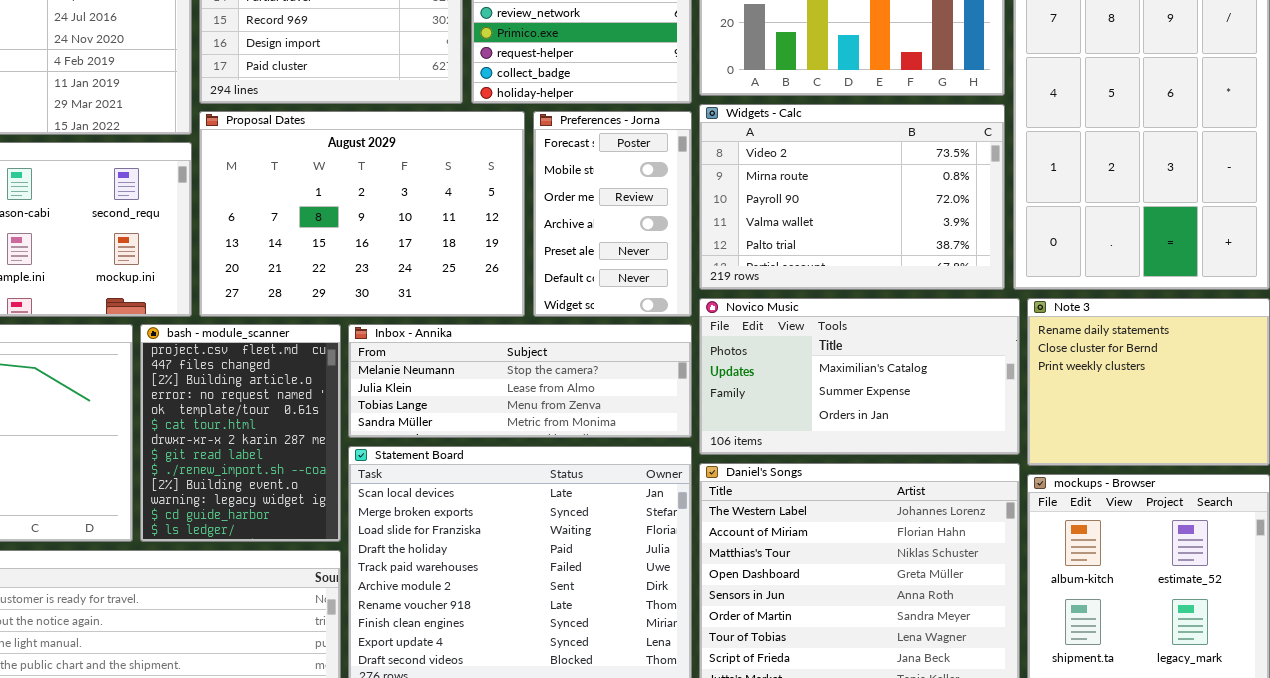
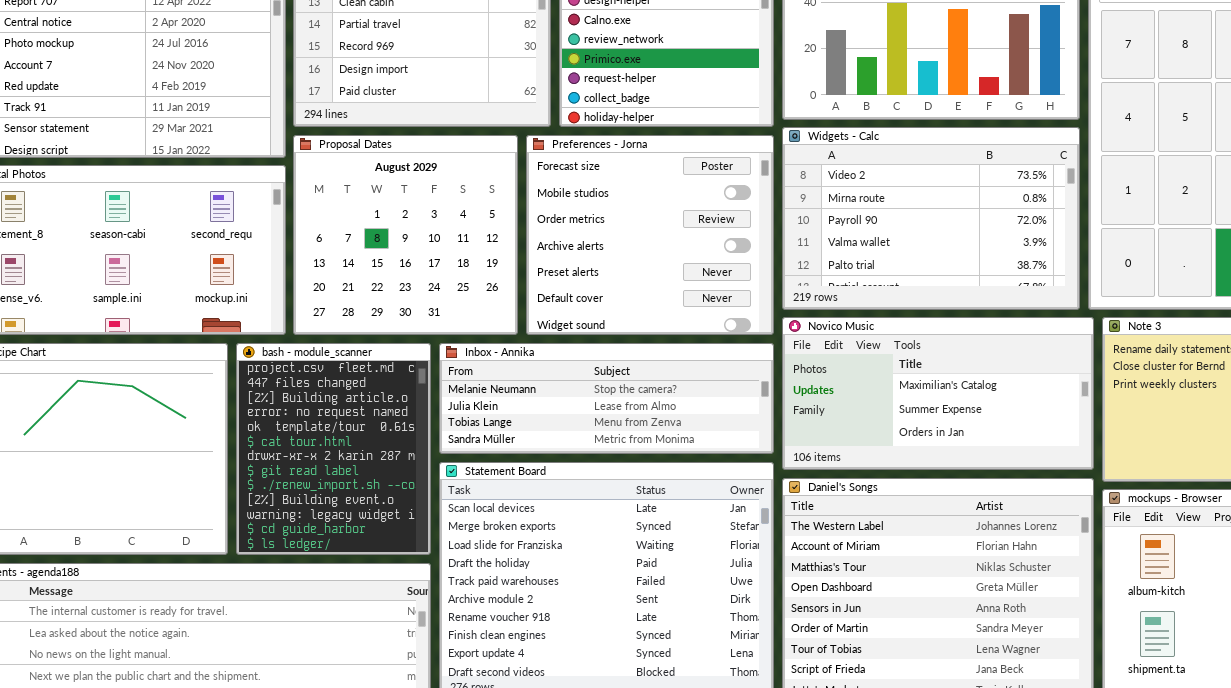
Proposal Dates: [199,111,525,317] -> [293,135,518,335], resized
Preferences - Jorna: [533,111,692,317] -> [526,135,774,335], resized

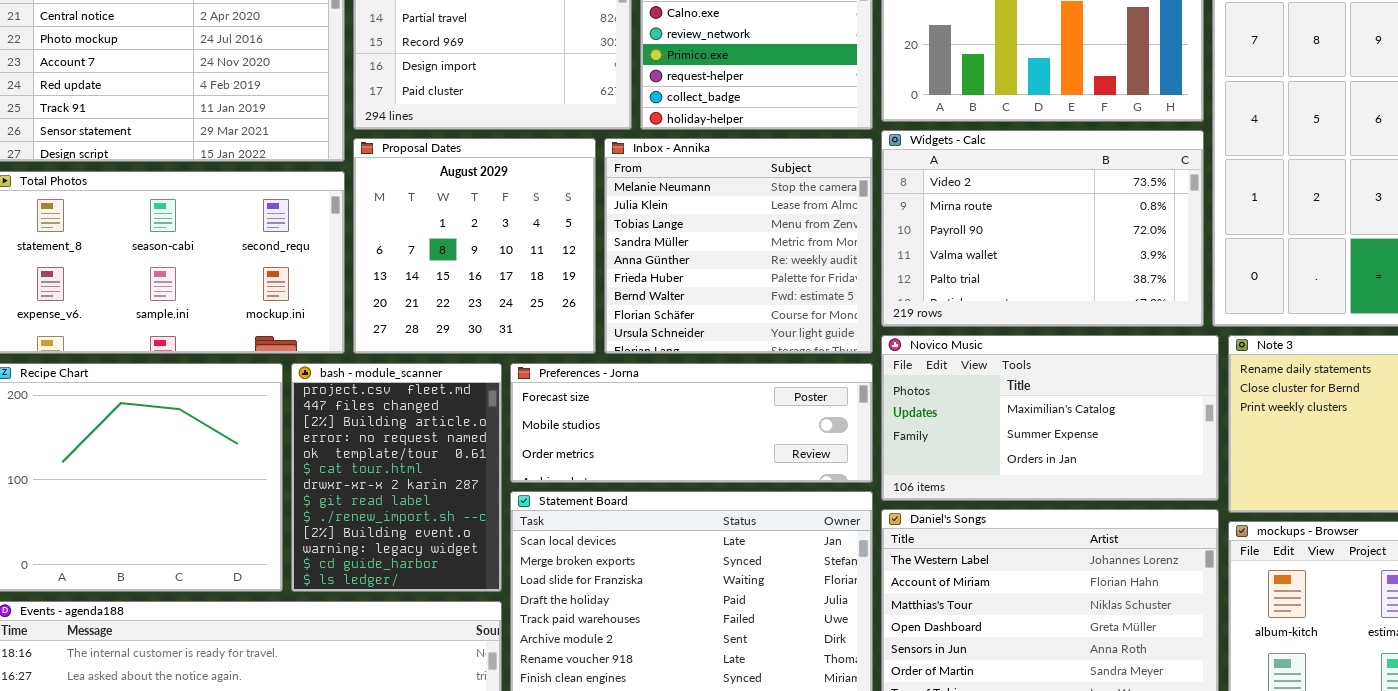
Preferences - Jorna: [526,135,774,335] -> [510,363,873,483], moved, resized
Inbox - Annika: [439,343,774,454] -> [604,138,873,354], moved, resized

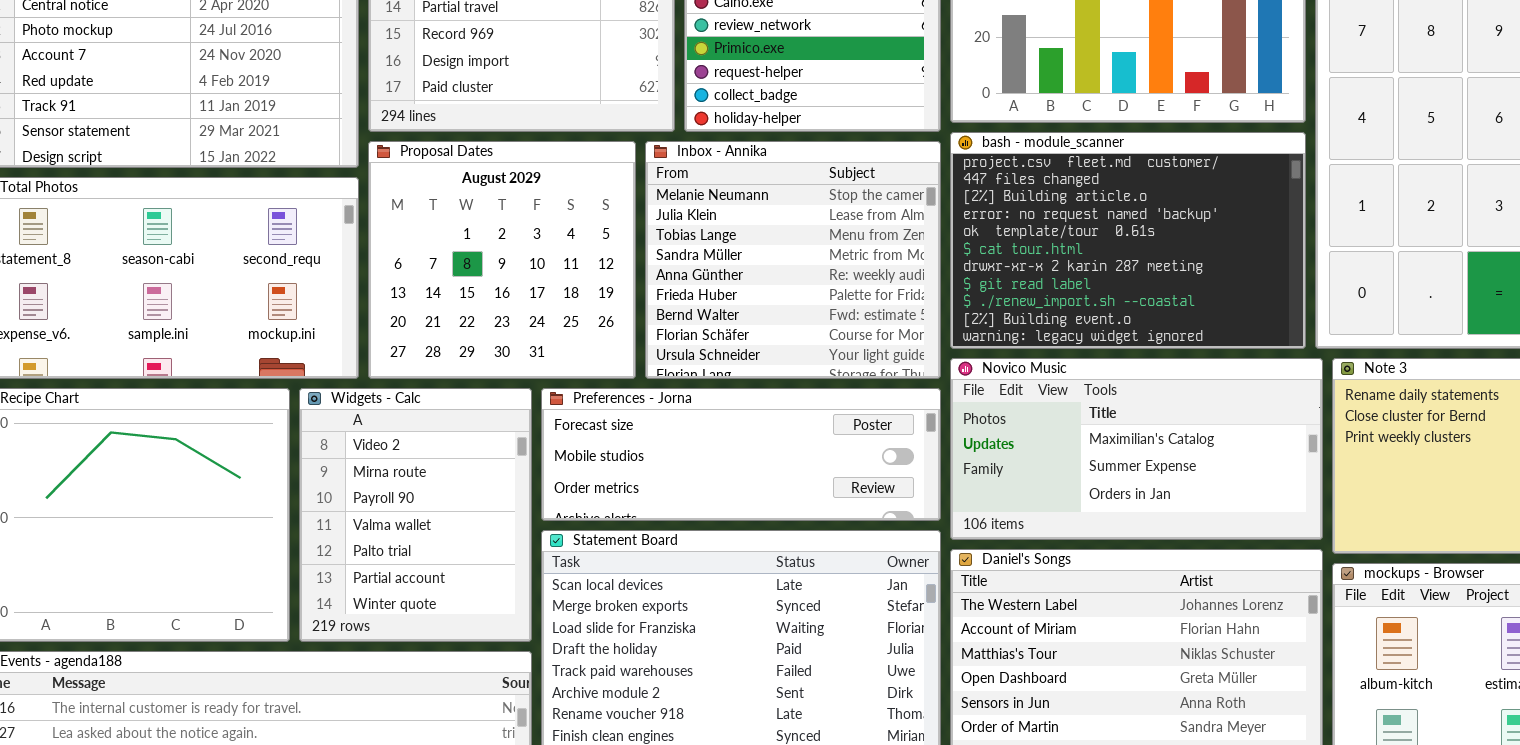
Widgets - Calc: [881,130,1204,327] -> [299,388,532,642], moved, resized
bash - module_scanner: [291,363,502,592] -> [950,132,1306,349], moved, resized

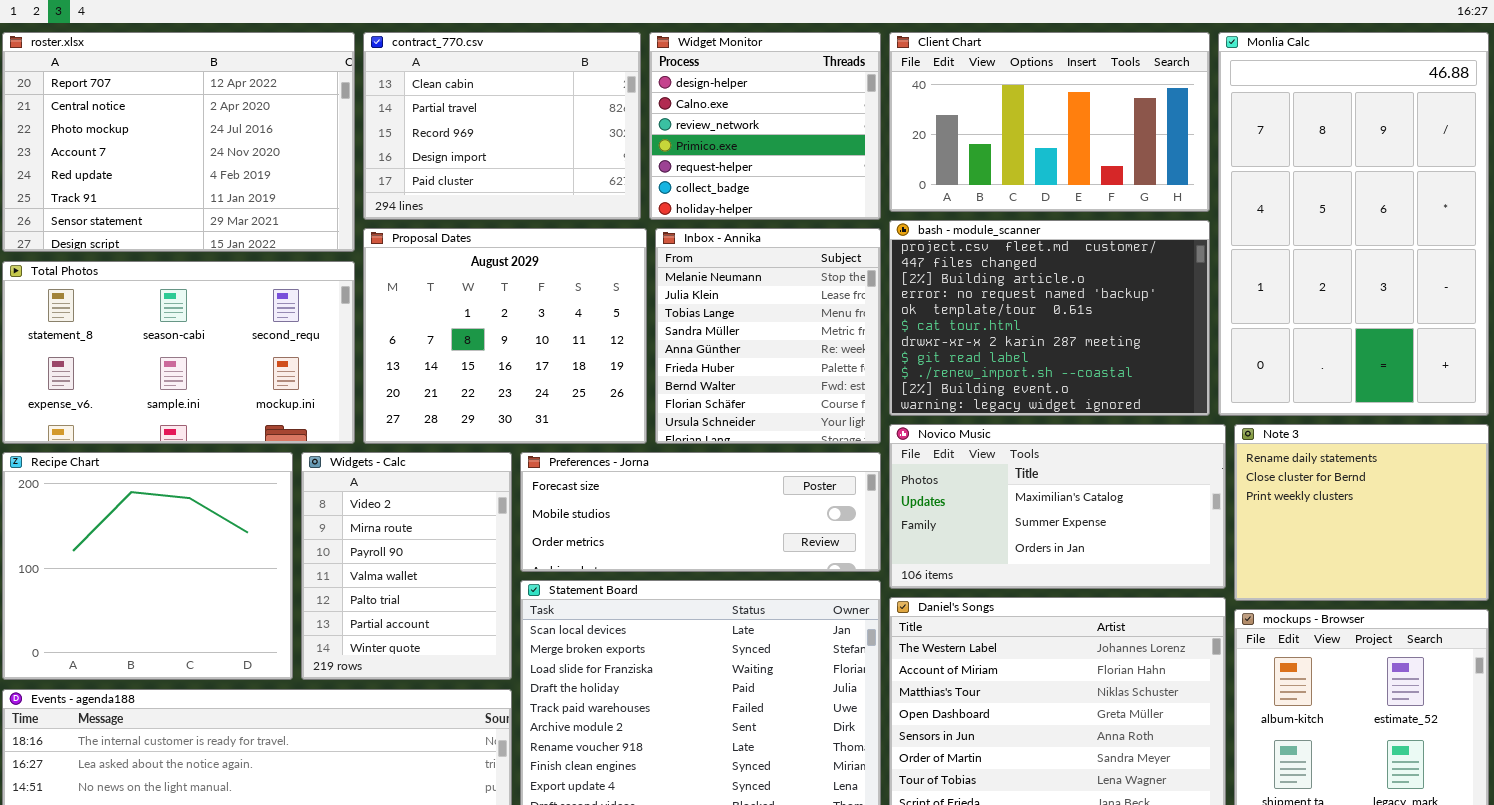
Proposal Dates: [368,141,636,379] -> [363,228,647,444], resized
Inbox - Annika: [645,141,941,379] -> [655,228,881,444], resized

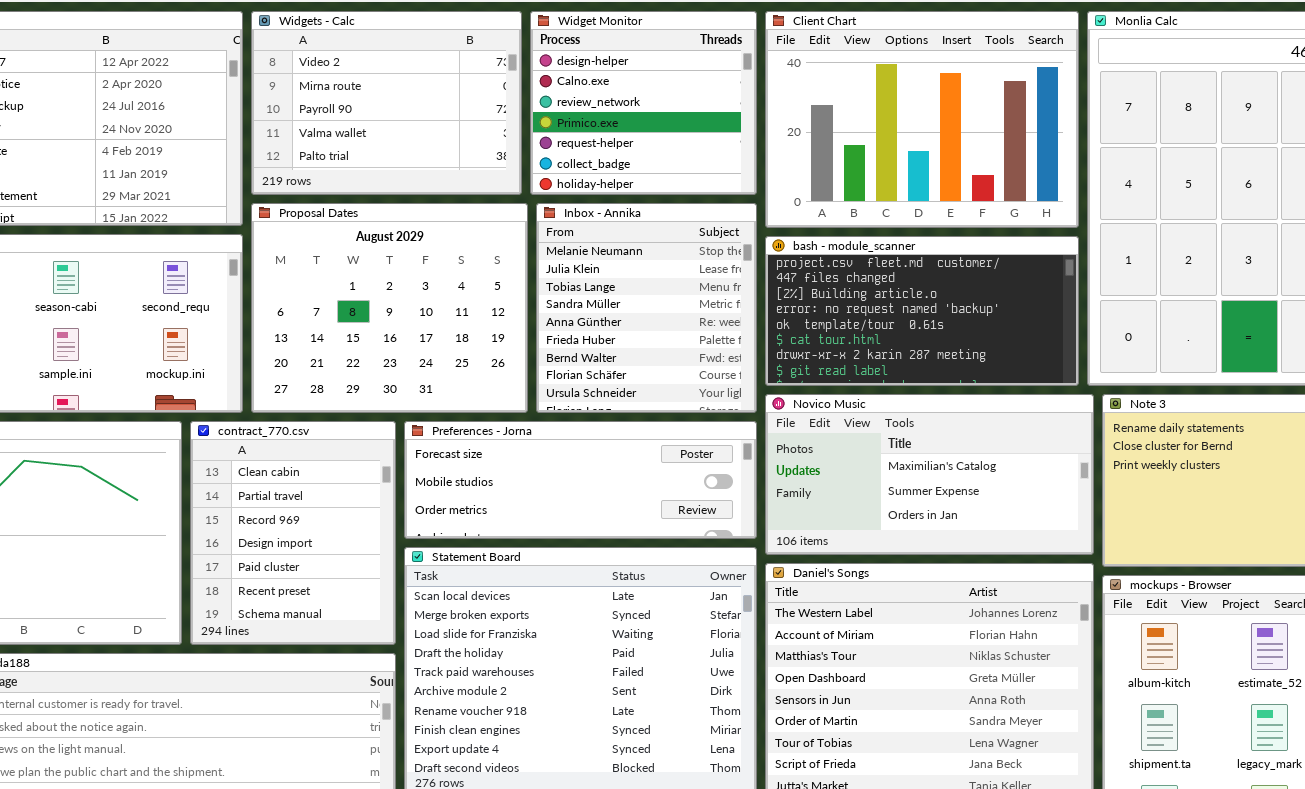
contract_770.csv: [363,32,641,220] -> [190,421,396,645], moved, resized
Client Chart: [889,32,1210,212] -> [765,11,1079,228], resized
bash - module_scanner: [889,220,1210,416] -> [765,236,1079,386], resized
Widgets - Calc: [301,452,512,680] -> [251,11,522,195], moved, resized

